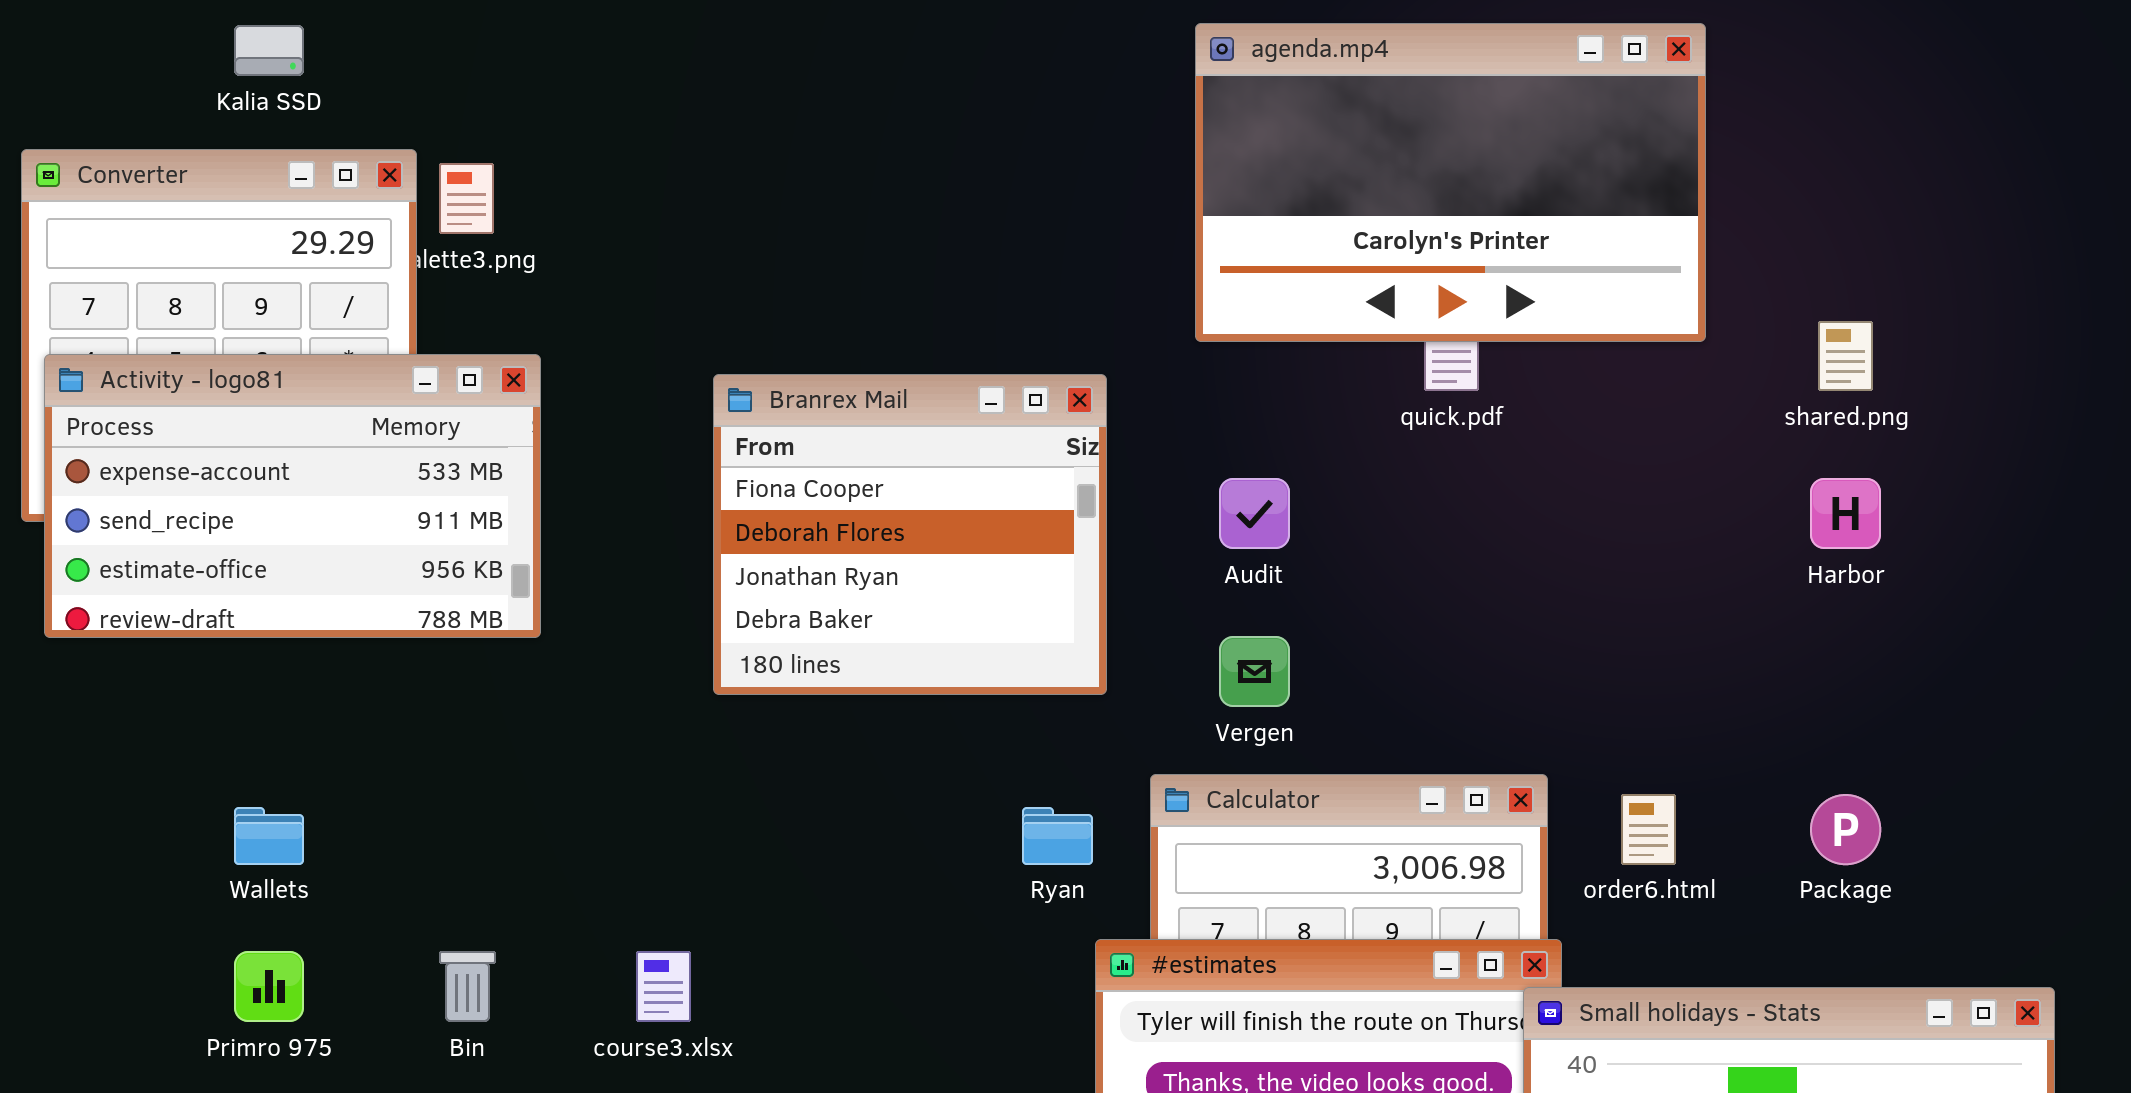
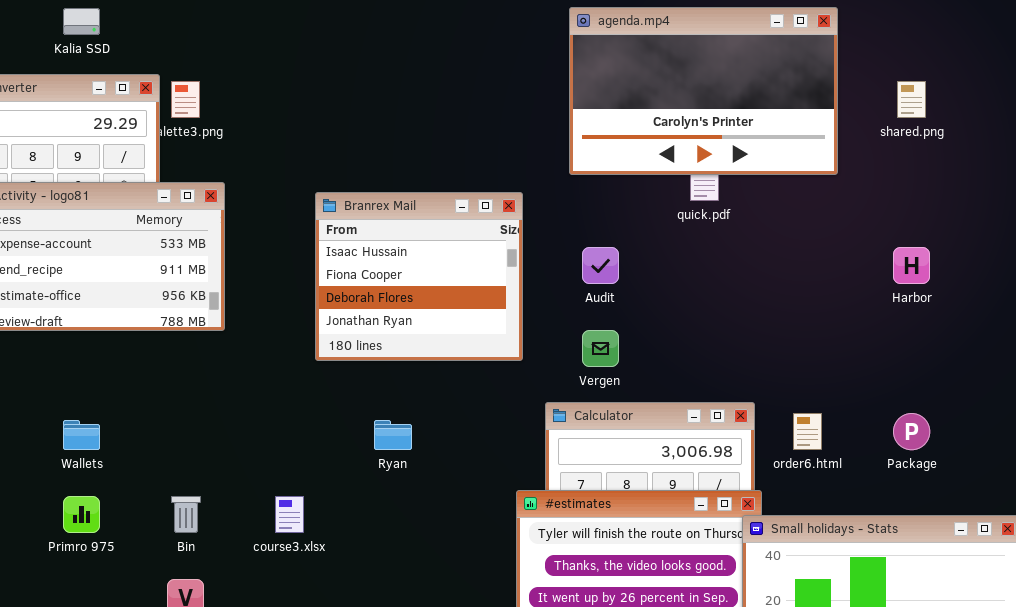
shared.png: [1818,321,1873,391] -> [897,81,926,118], moved
Branrex Mail: [713,374,1107,695] -> [315,192,523,361], scrolled up 1 row
Ryan: [1022,807,1093,865] -> [374,420,412,450], moved

